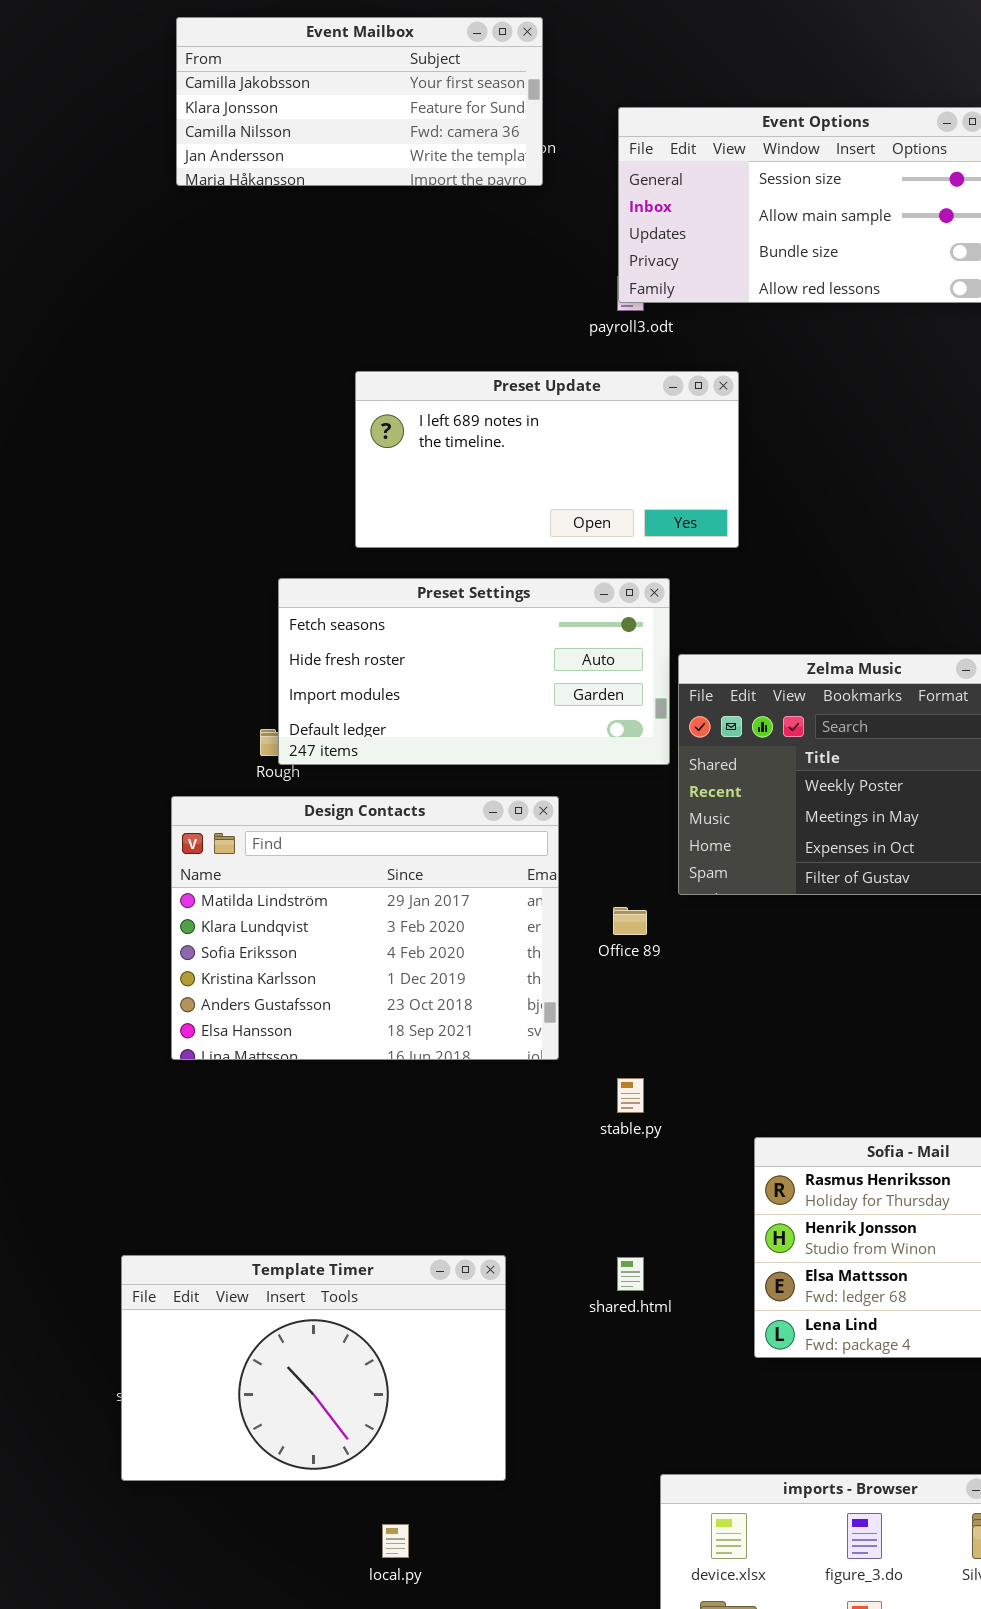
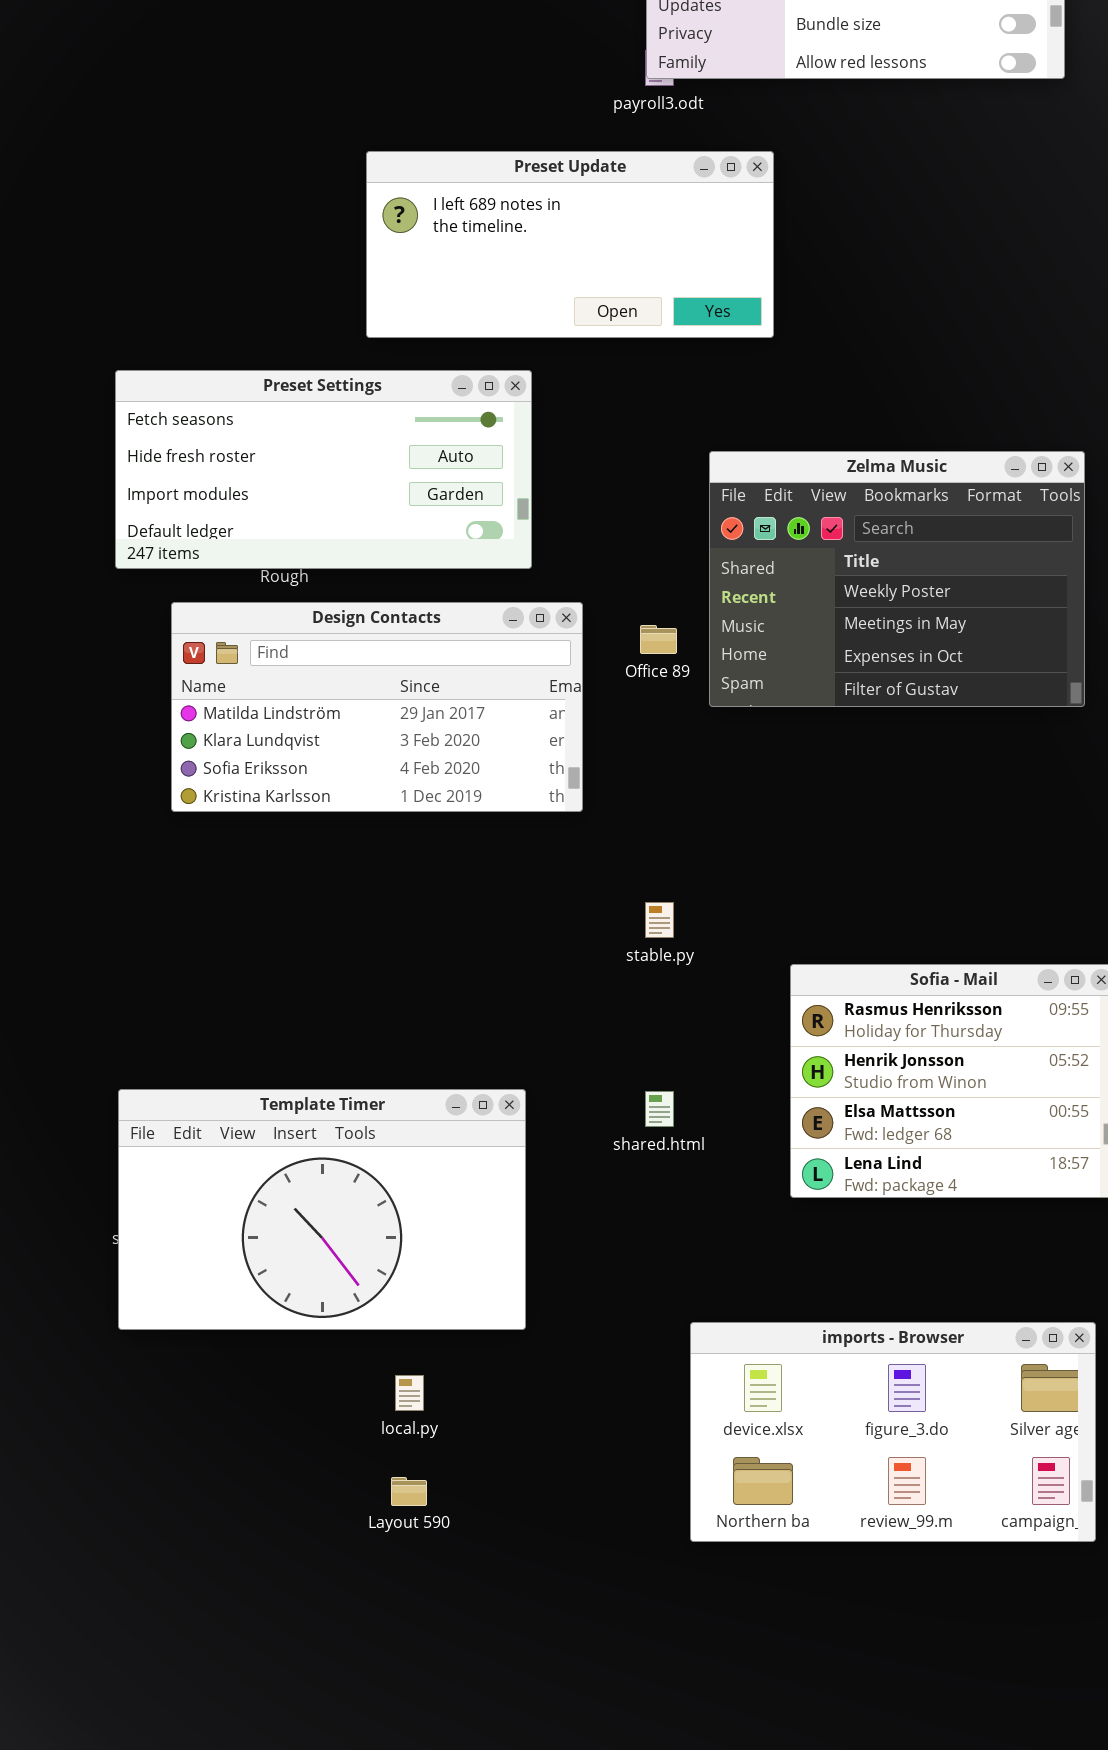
Preset Settings: [278,578,670,765] -> [115,370,532,569], moved
Design Contacts: [171,796,559,1060] -> [171,602,583,812], resized
Office 89: [613,907,647,935] -> [640,625,677,654], moved

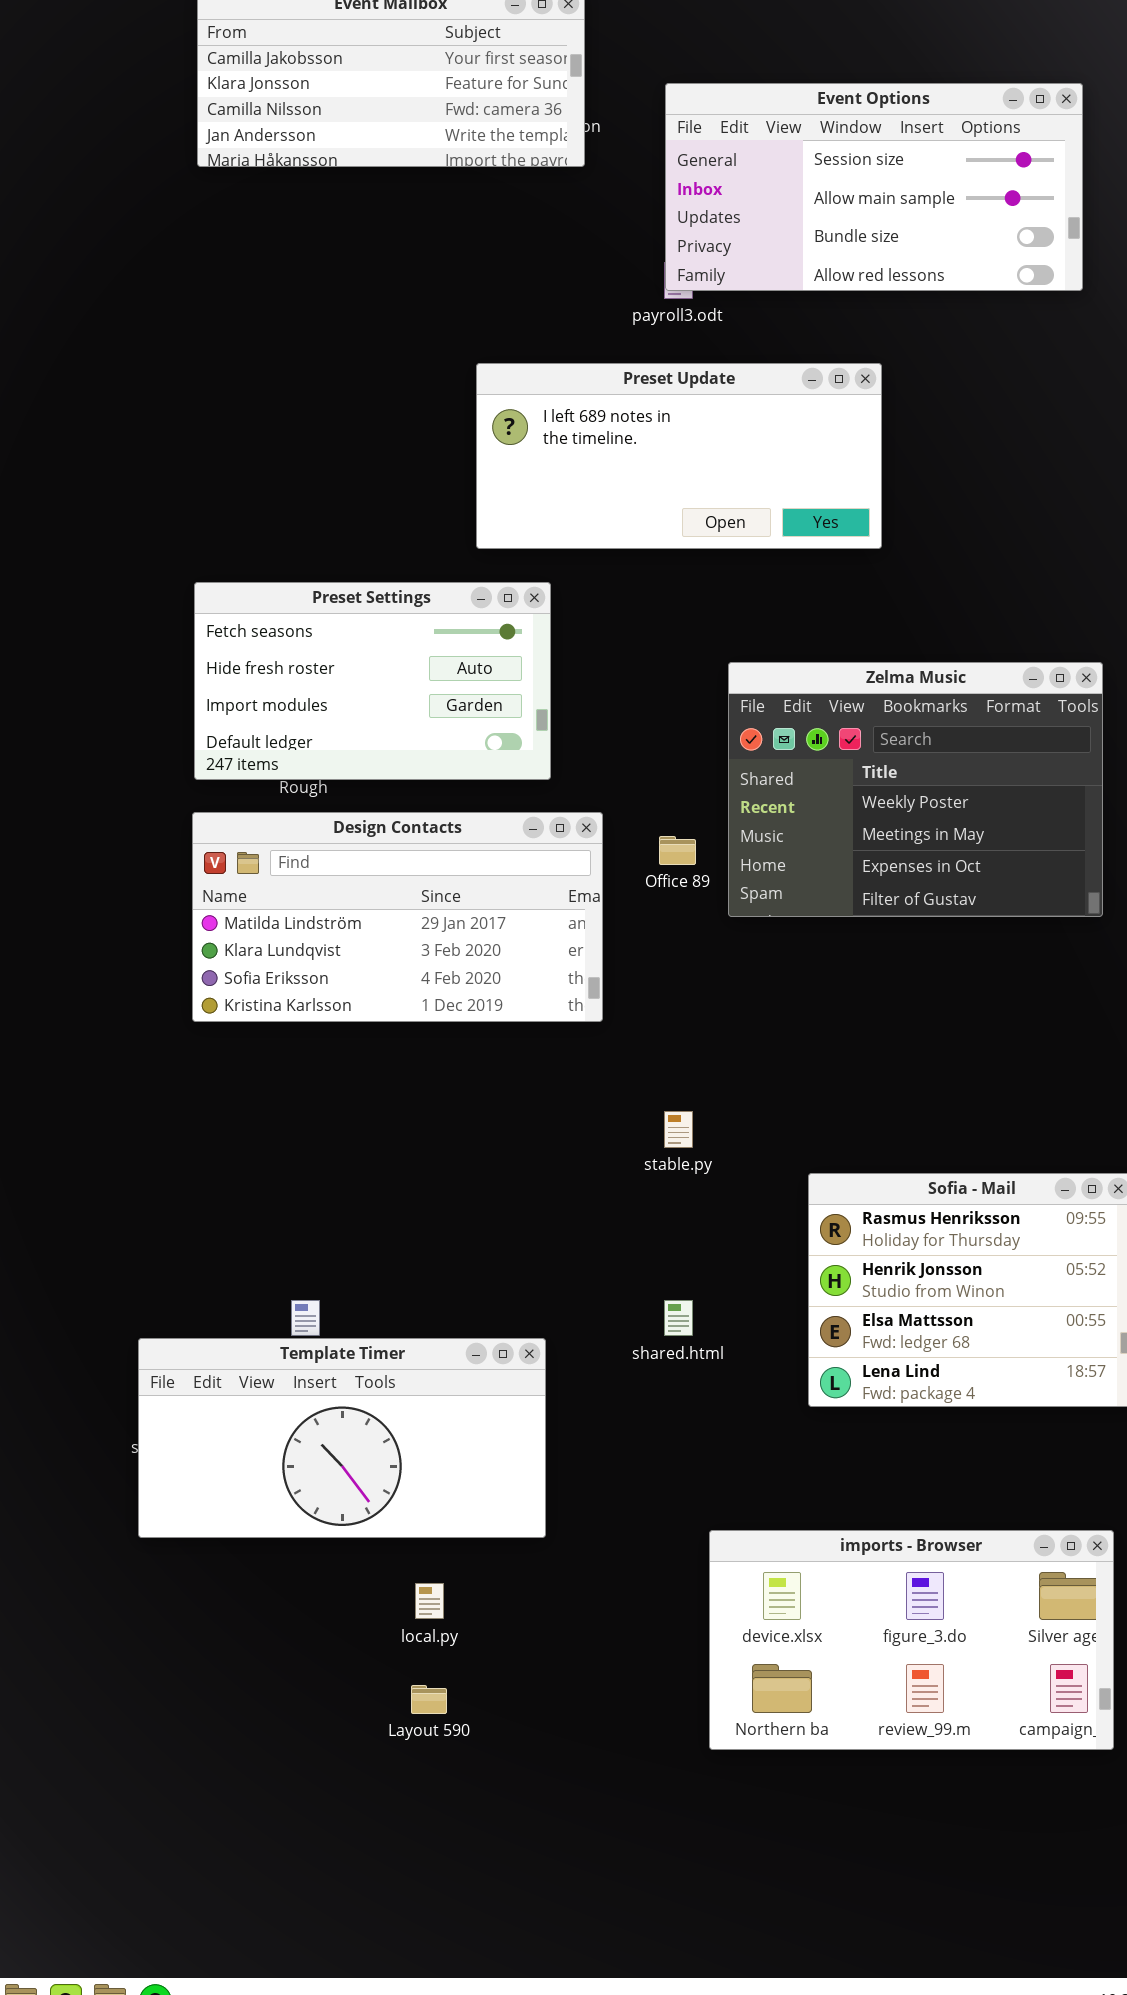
Preset Update: [366,151,774,338] -> [476,363,882,549], moved
Preset Settings: [115,370,532,569] -> [194,582,551,780], resized
Template Timer: [118,1089,526,1330] -> [138,1338,546,1538], resized

